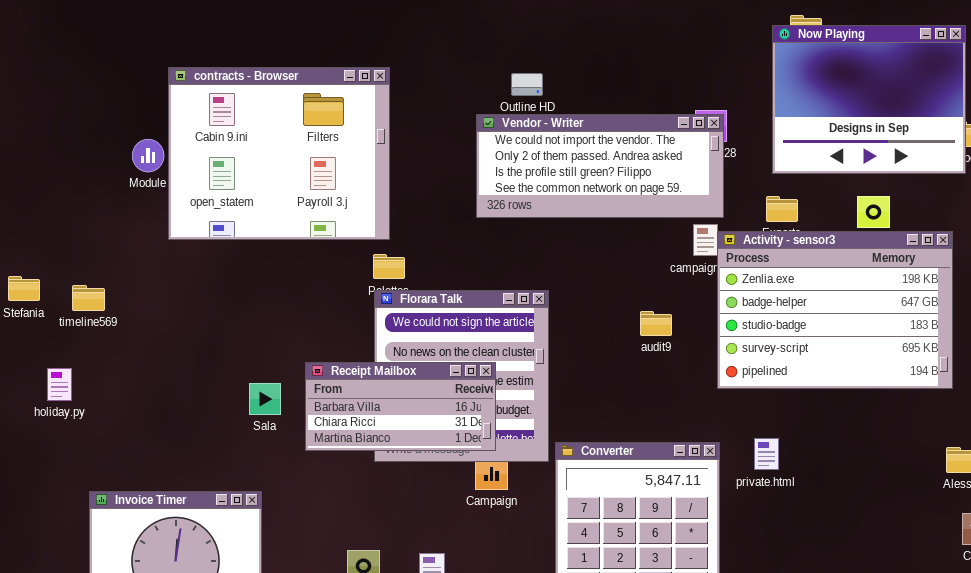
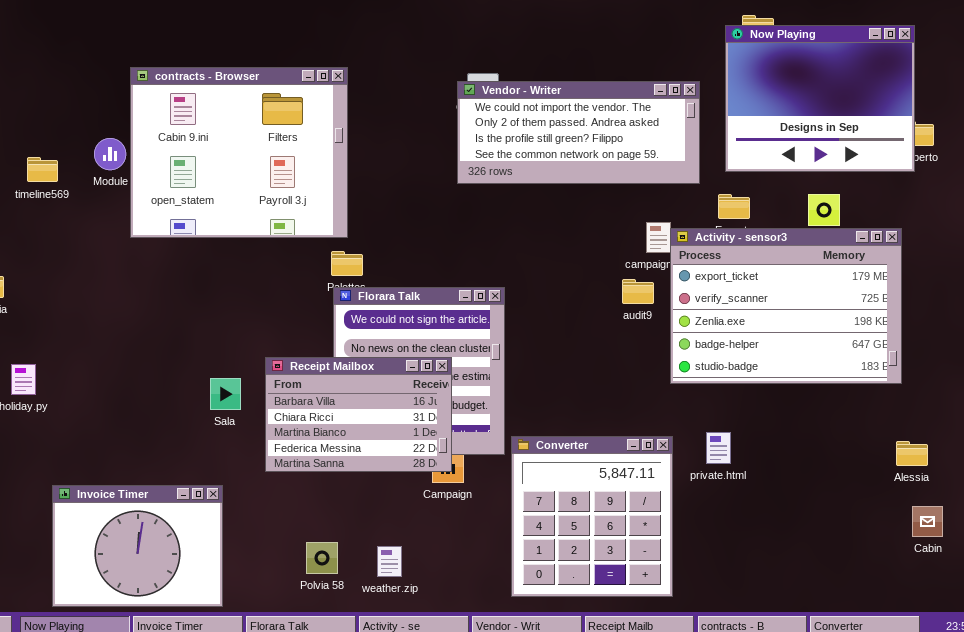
Vendor - Writer: [476,114,724,218] -> [457,81,700,184], moved
Activity - sensor3: [717,231,953,389] -> [670,228,902,384], scrolled up 2 rows
timeline569: [72,285,105,311] -> [27,157,58,182], moved
audit9: [640,311,672,336] -> [622,279,654,304], moved
Receipt Mailbox: [305,362,496,451] -> [265,357,452,472], resized

